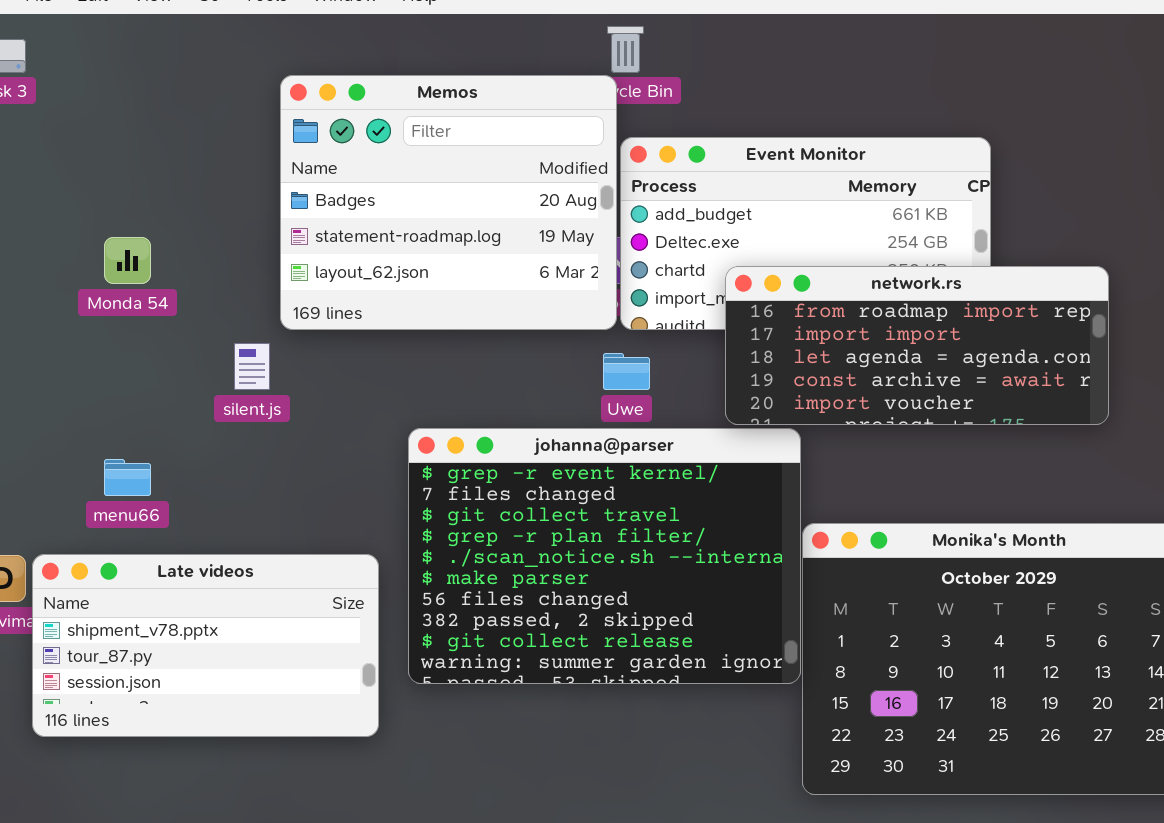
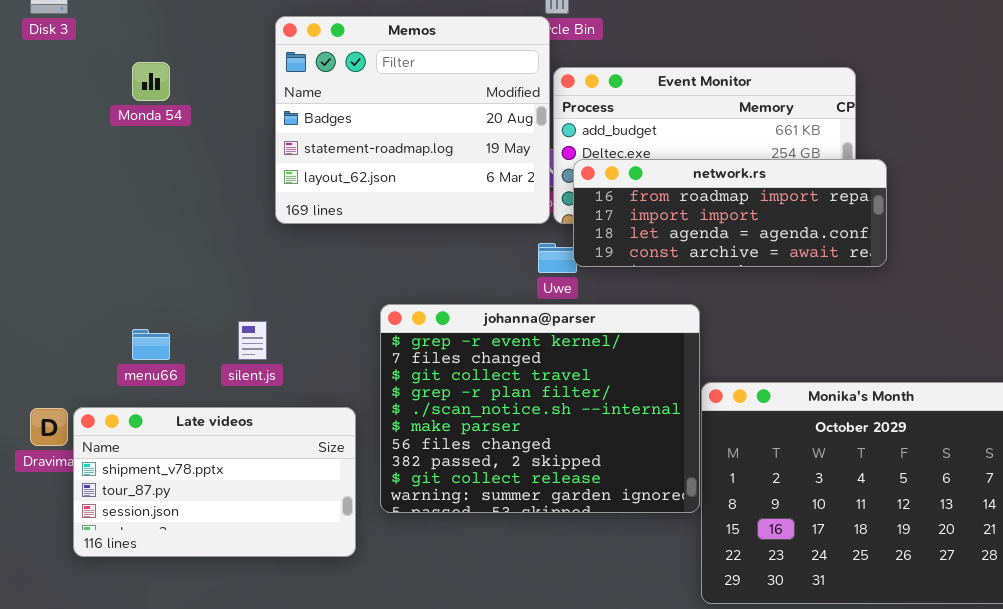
Monda 54: [104,237,151,284] -> [132,62,170,101], moved
network.rs: [725,266,1109,425] -> [573,159,887,267], moved, resized
silent.js: [234,343,270,390] -> [238,321,267,360], moved

